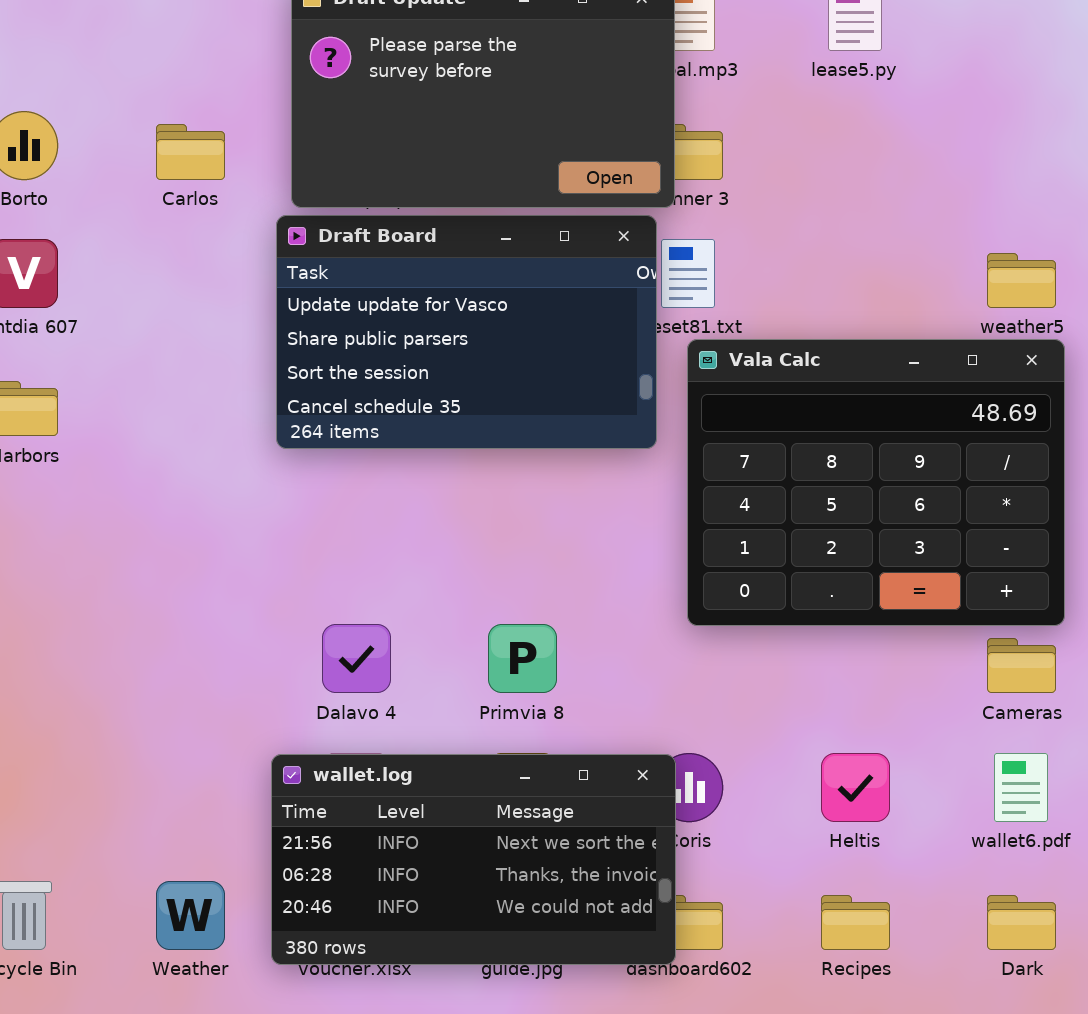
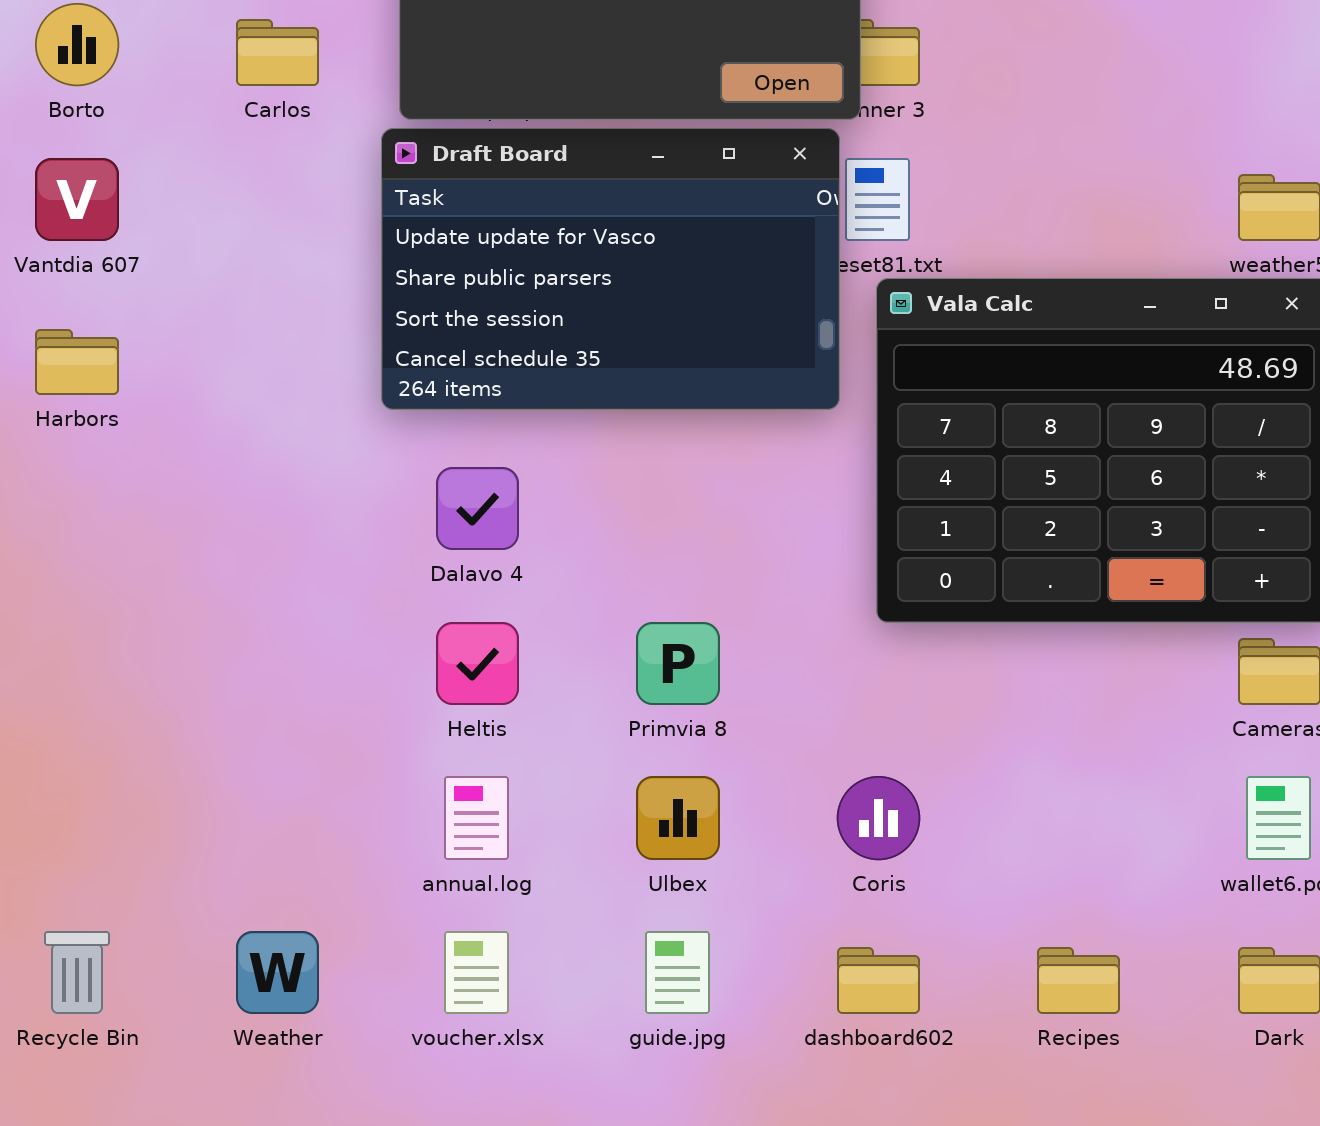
Dalavo 4: [322,624,391,693] -> [436,467,519,550], moved
Heltis: [821,753,890,822] -> [436,622,519,705], moved
wallet.log: [271,754,676,965] -> none, closed

